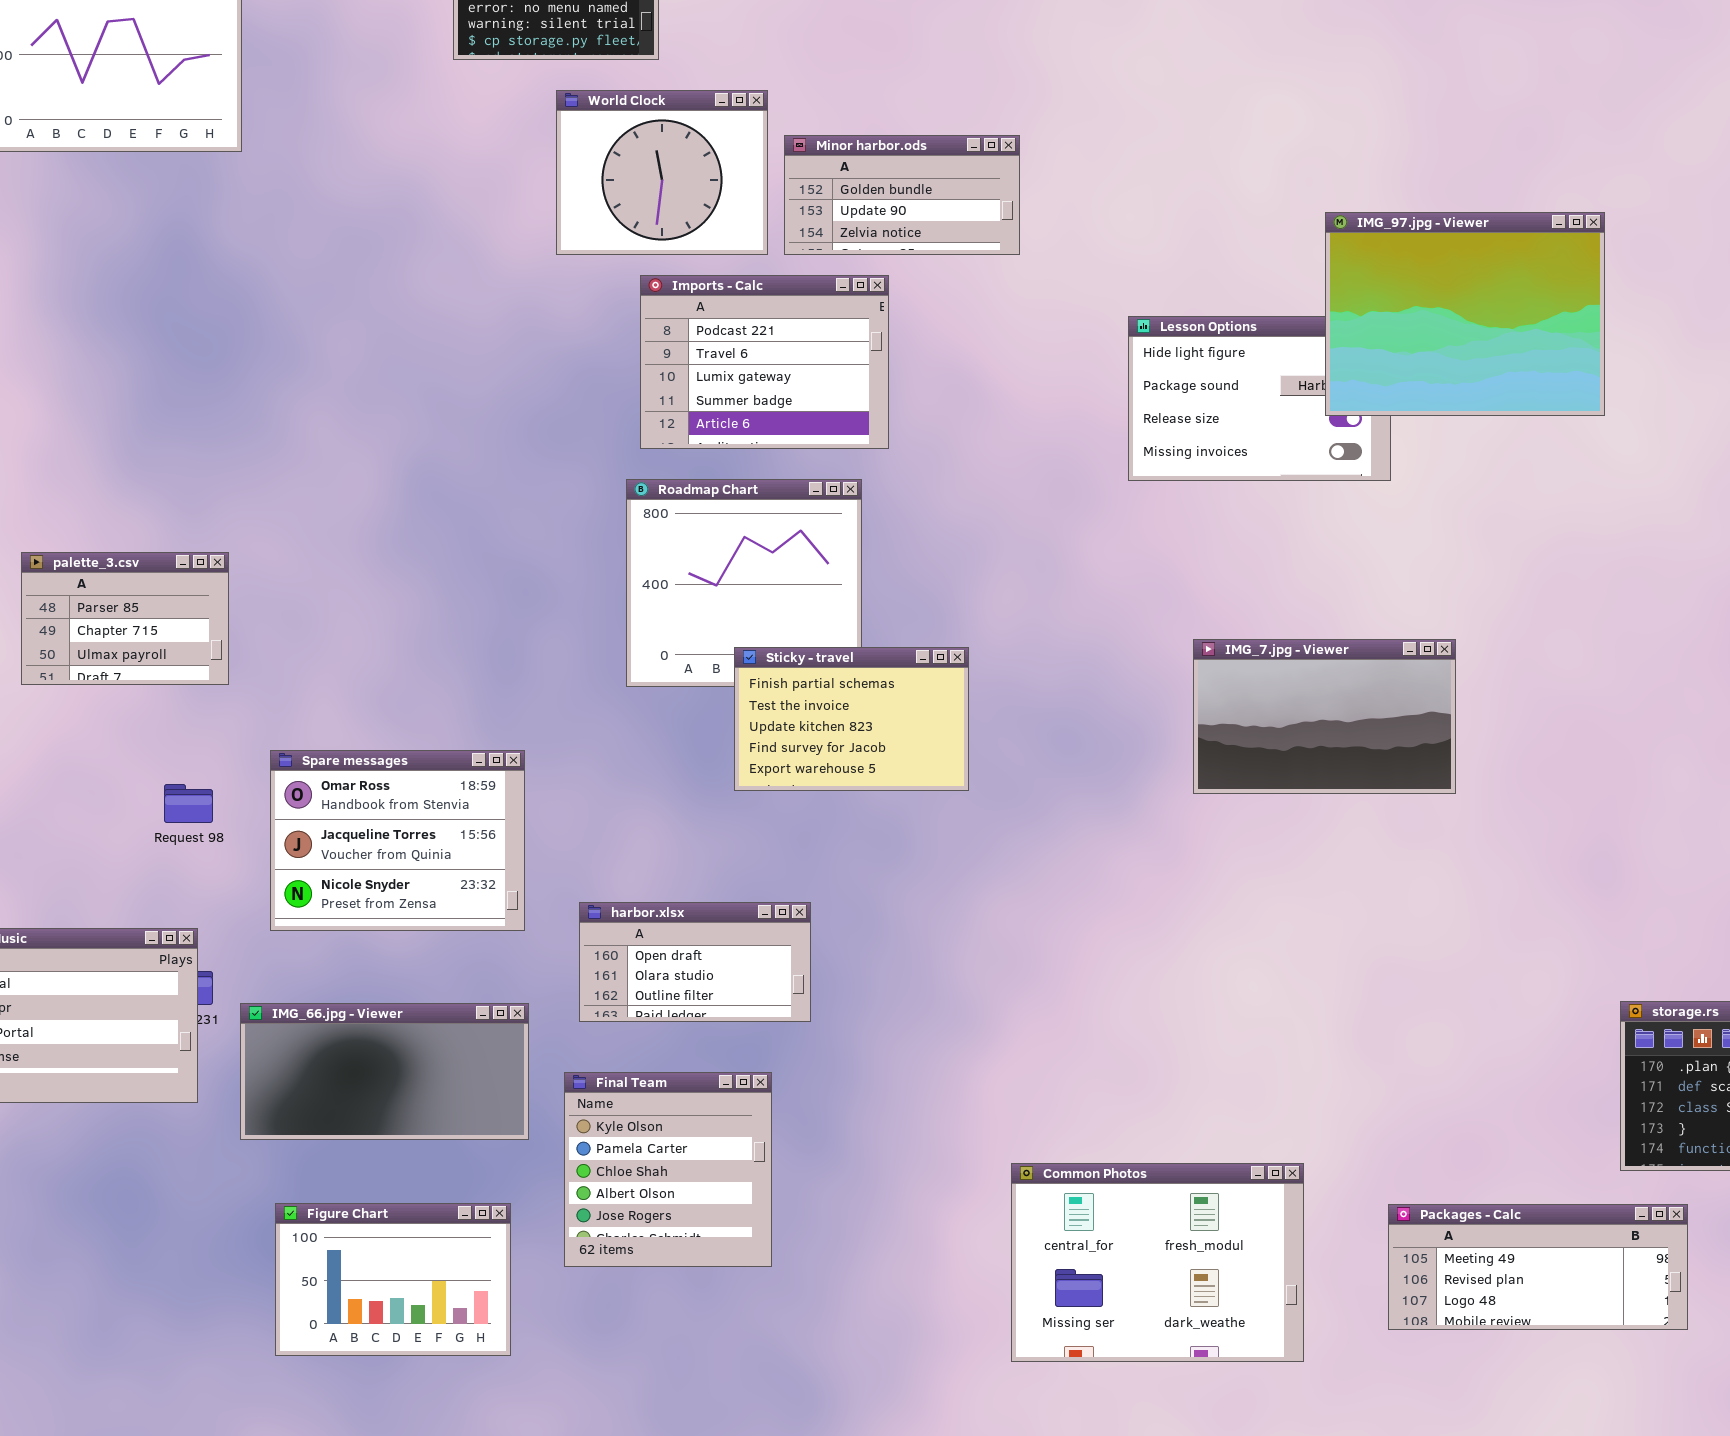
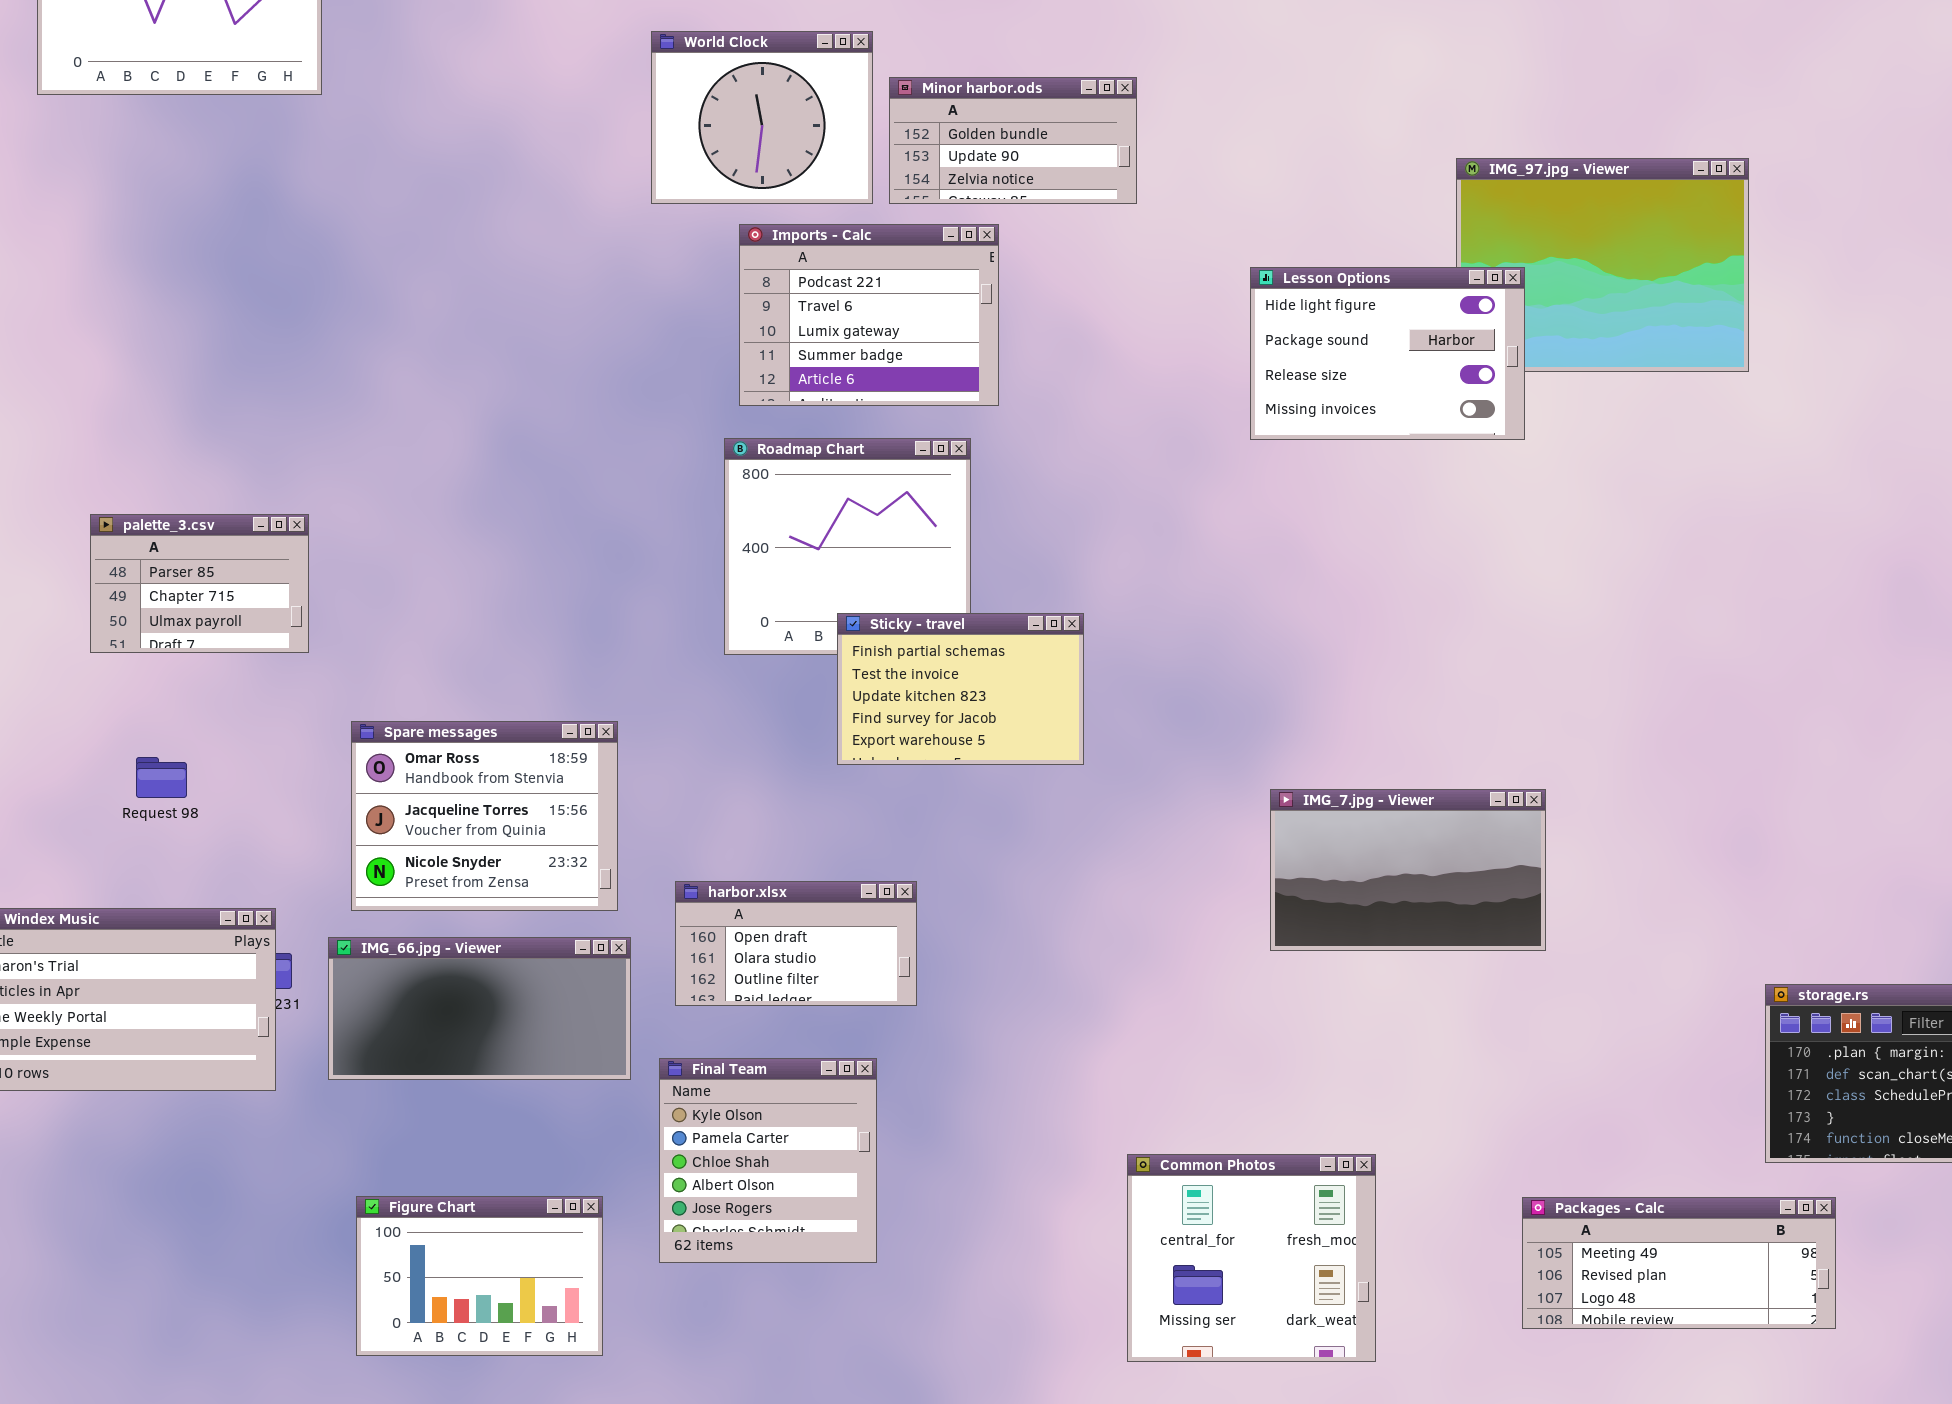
Lesson Options: [1128,316,1391,481] -> [1250,267,1525,440], raised
IMG_7.jpg - Viewer: [1193,639,1456,794] -> [1270,789,1546,951], moved
Request 98: [164,784,213,823] -> [136,757,187,798], moved
IMG_66.jpg - Viewer: [240,1003,529,1140] -> [328,937,631,1080], moved
Common Photos: [1011,1163,1304,1362] -> [1127,1154,1376,1362], resized

